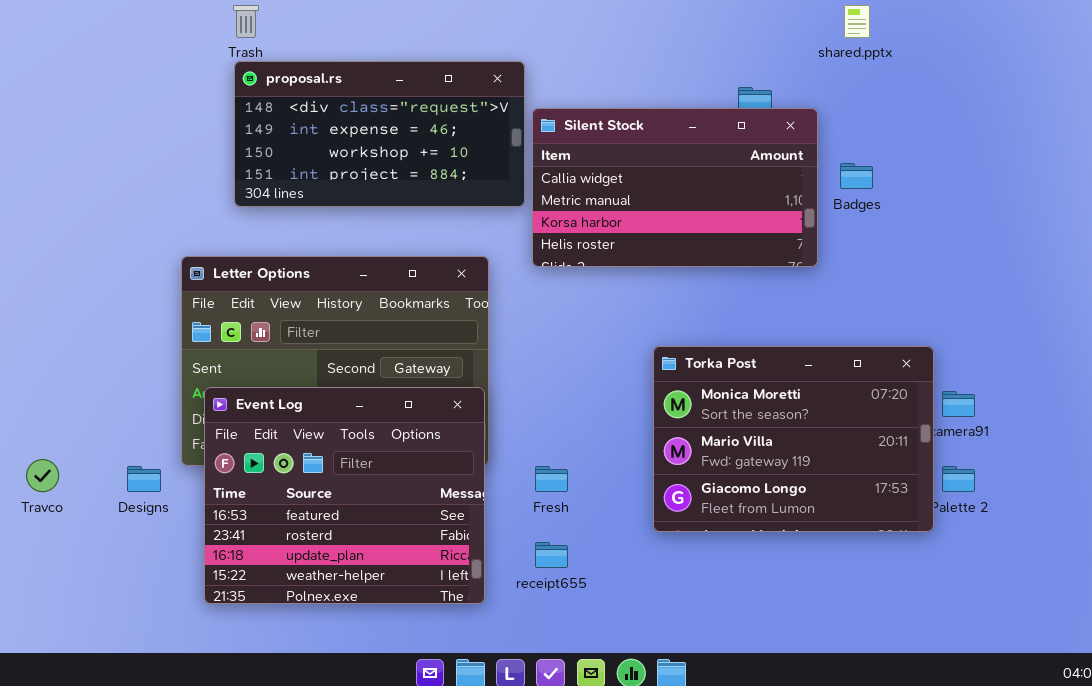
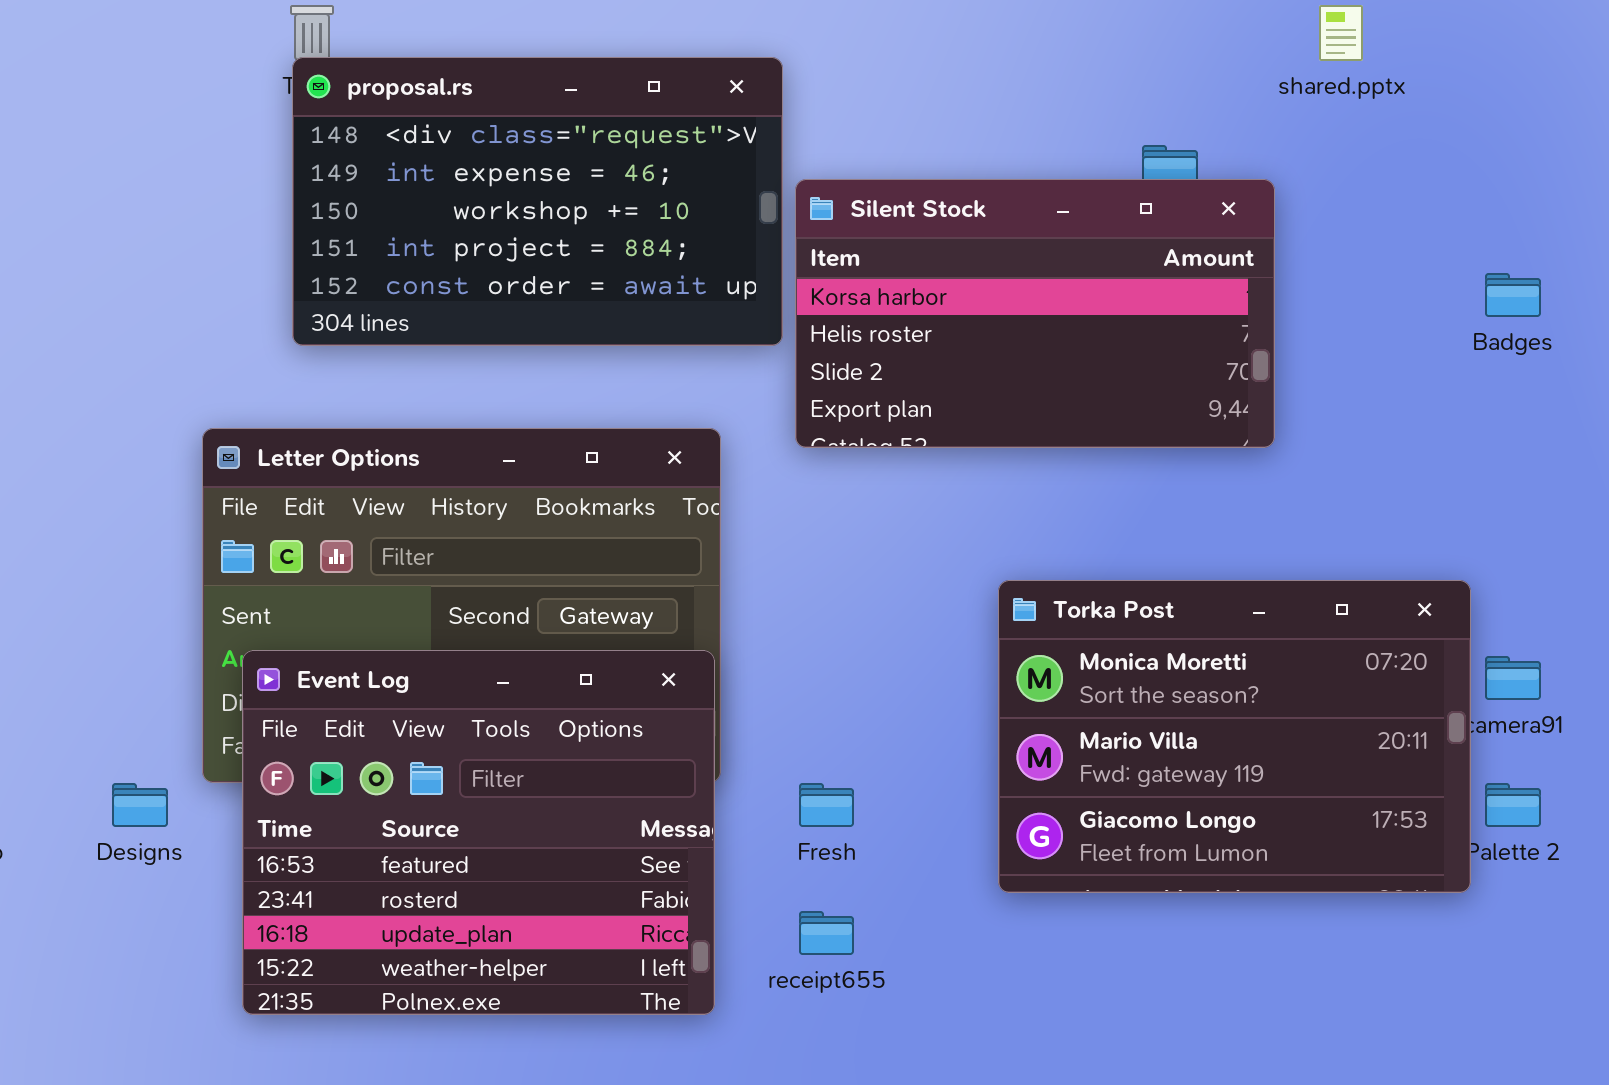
proposal.rs: [234,61,525,207] -> [292,57,783,346], resized
Silent Stock: [532,108,818,267] -> [795,179,1275,448], scrolled down 2 rows
Badges: [840,163,873,189] -> [1485,273,1541,317], moved

